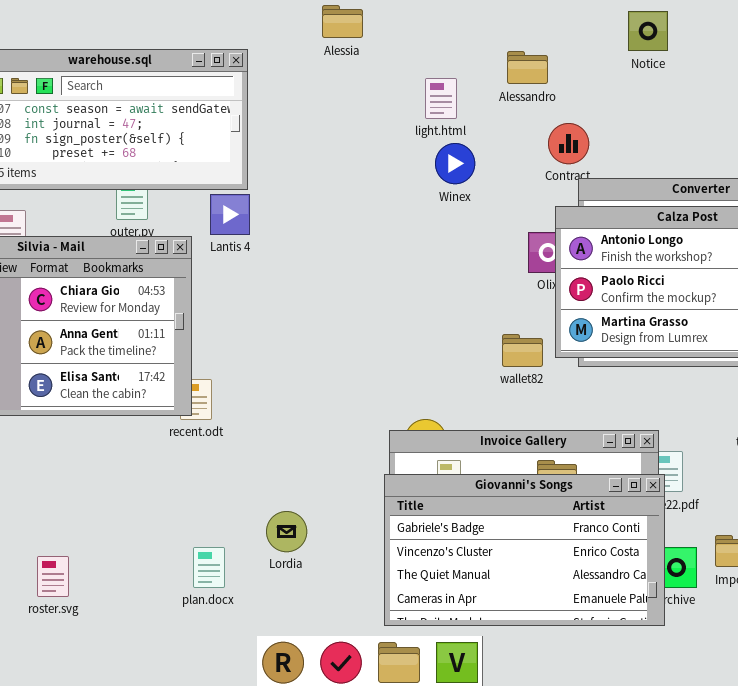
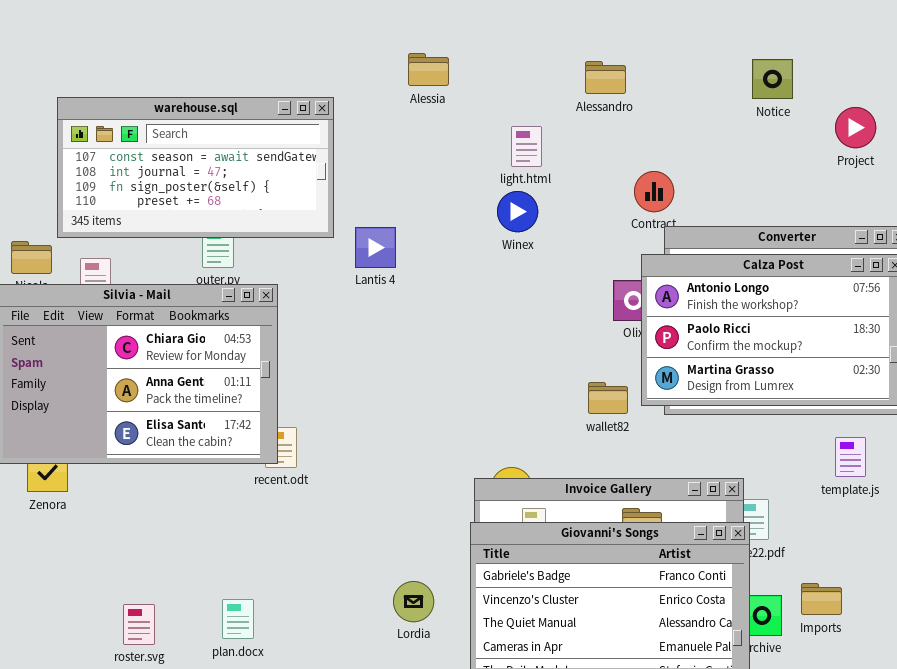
Notice: [628,11,668,51] -> [752,59,793,99], moved
Alessandro: [507,51,548,84] -> [585,61,626,94], moved
Winex: [435,143,475,184] -> [497,191,538,232], moved
Lantis 4: [210,194,250,235] -> [355,227,396,268], moved
Lordia: [266,511,307,552] -> [393,581,434,622], moved
plan.docx: [193,547,225,588] -> [222,599,254,639], moved

